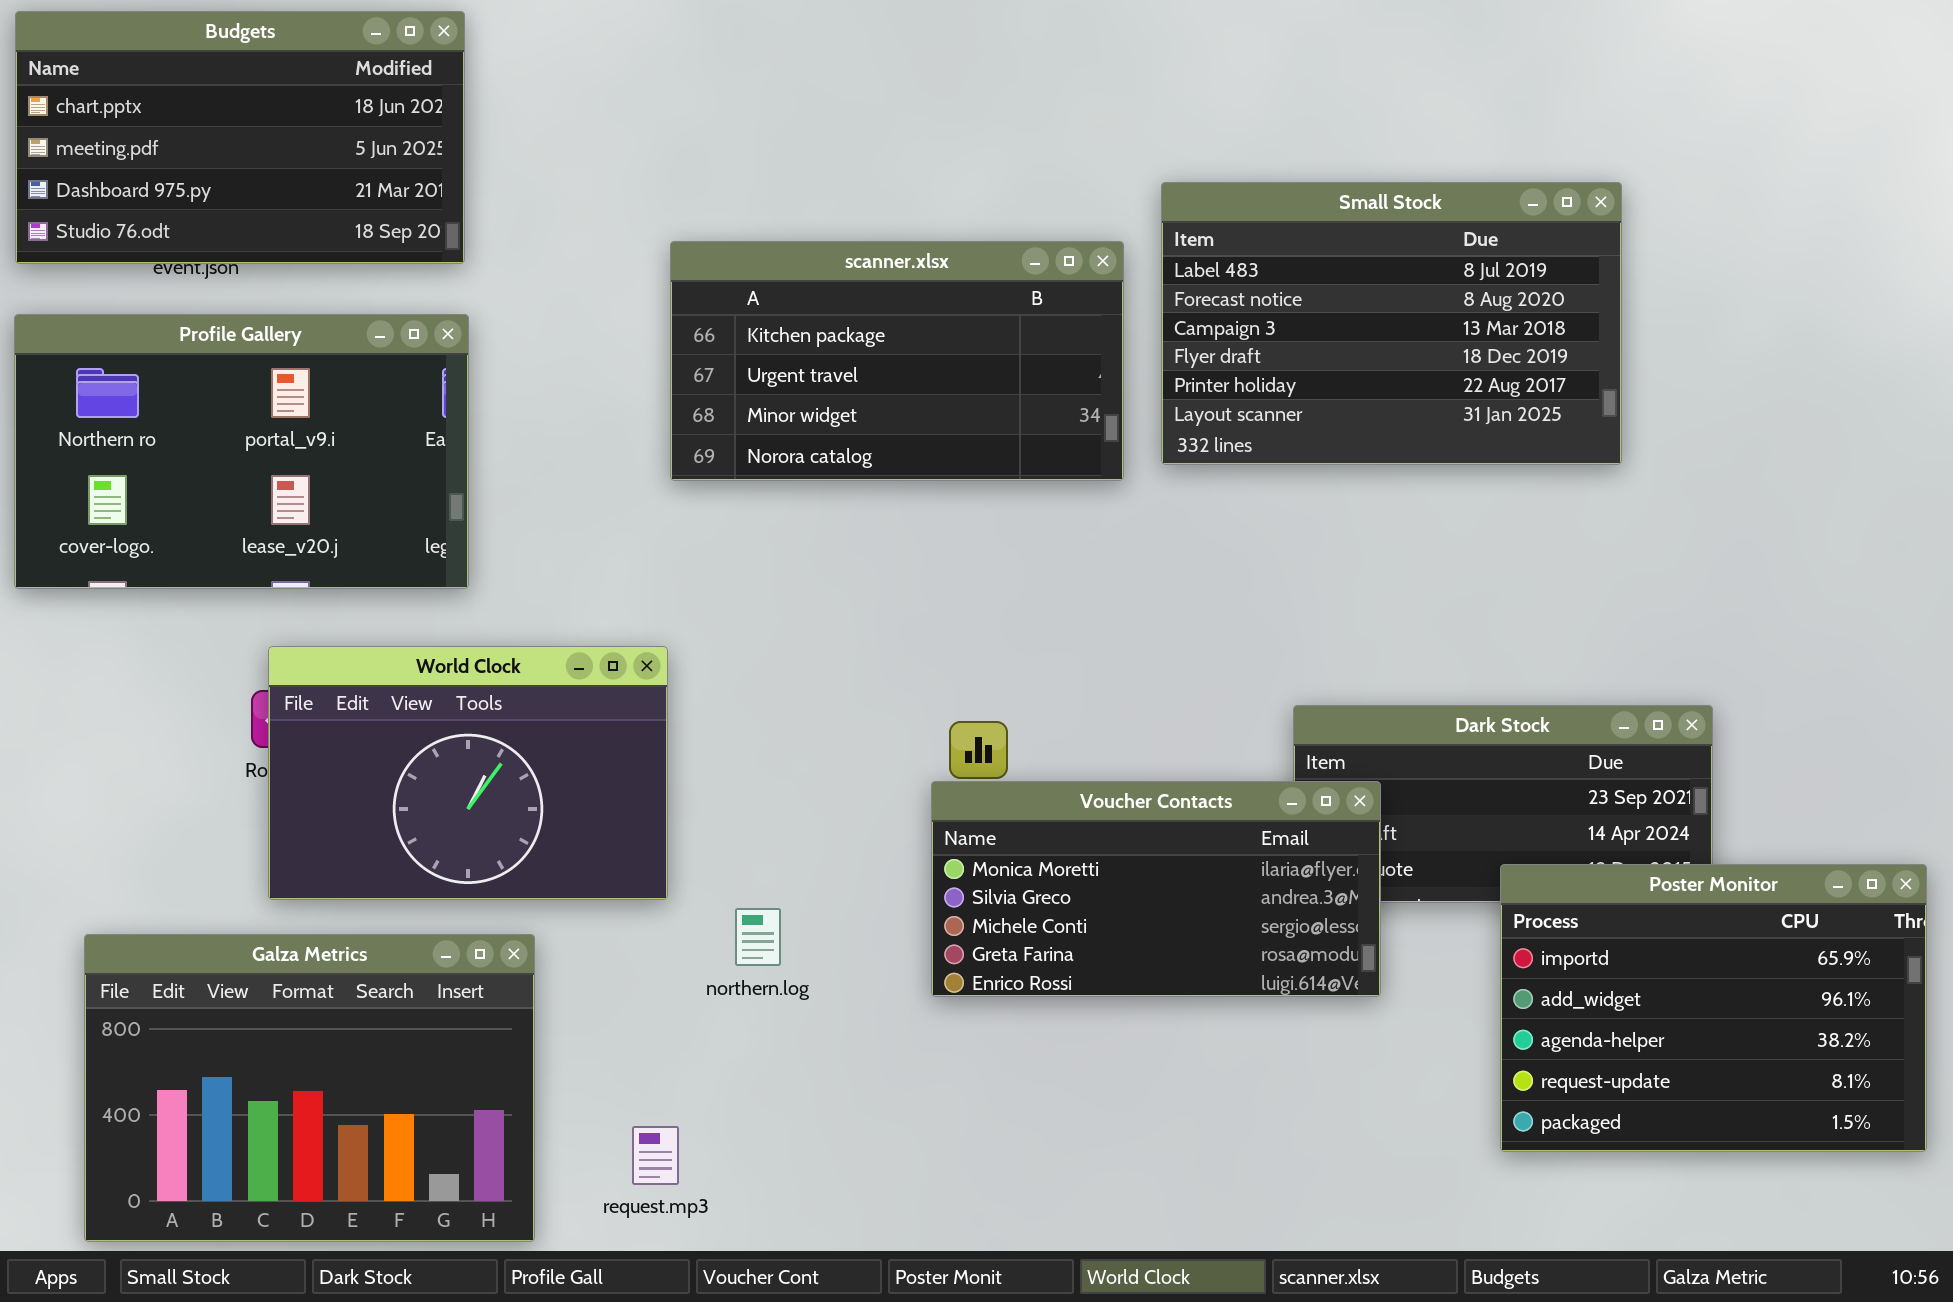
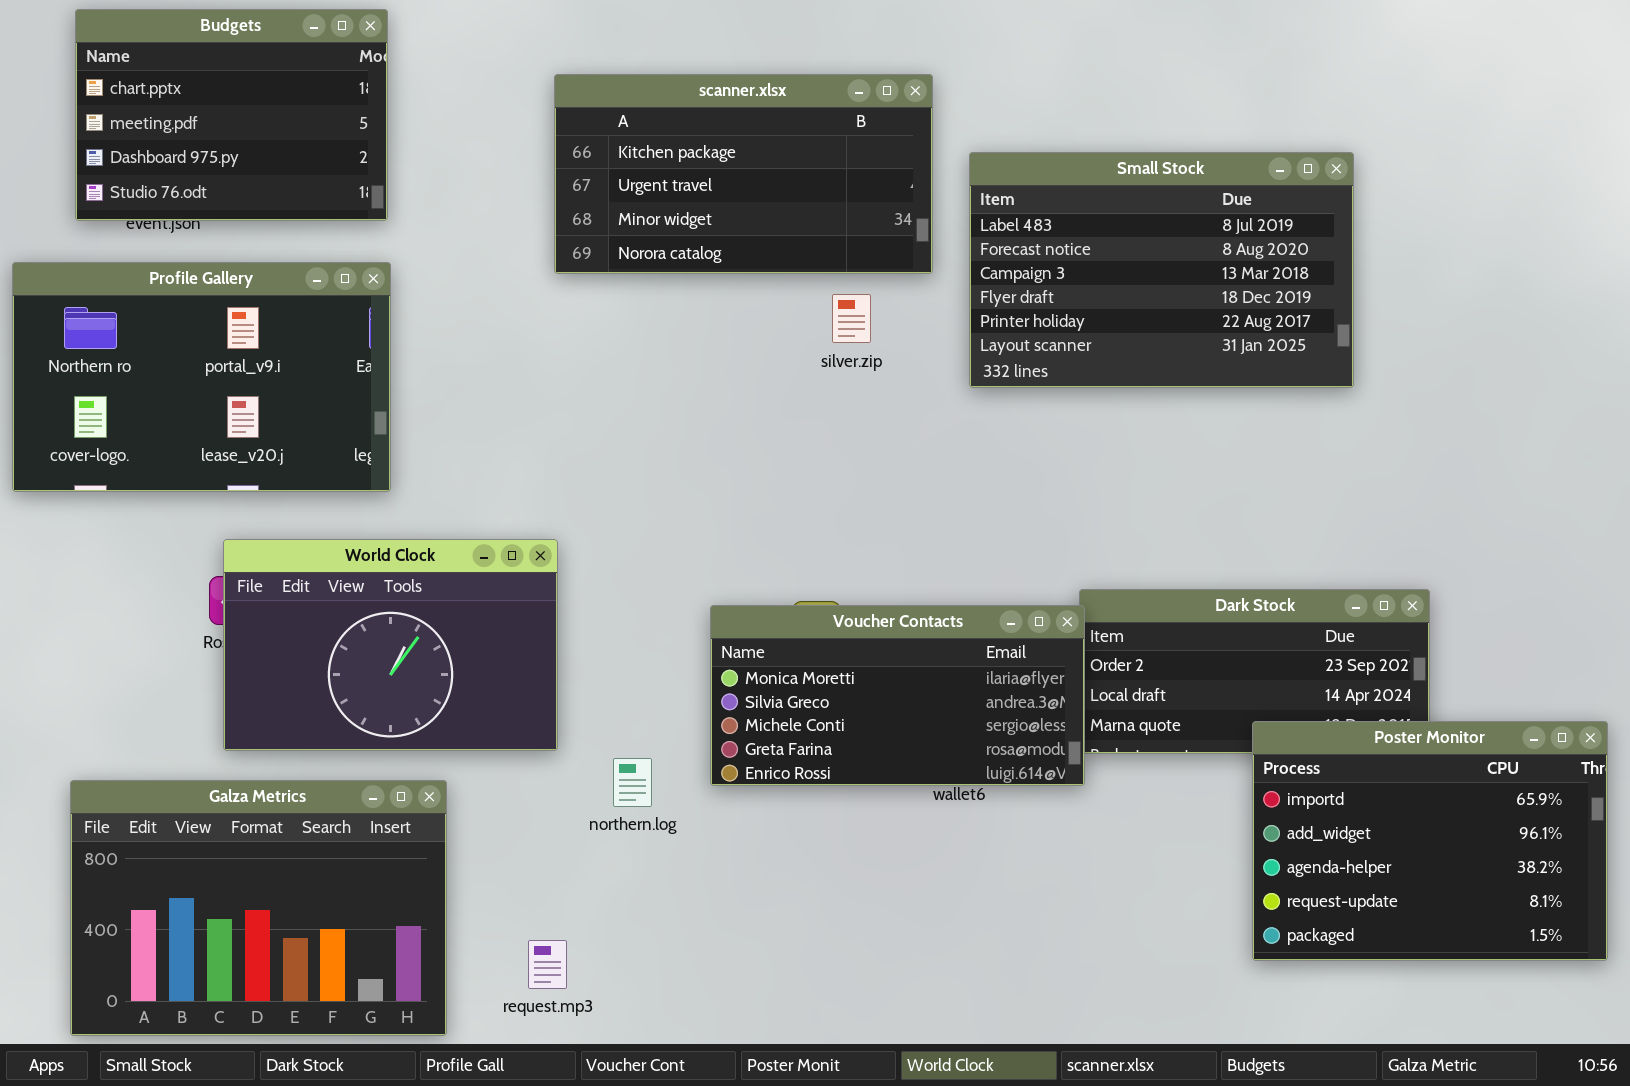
Budgets: [15,11,465,264] -> [75,9,388,221], resized
scanner.xlsx: [670,241,1124,481] -> [554,74,933,274], moved
Voucher Contacts: [931,781,1381,997] -> [710,605,1085,786], moved

